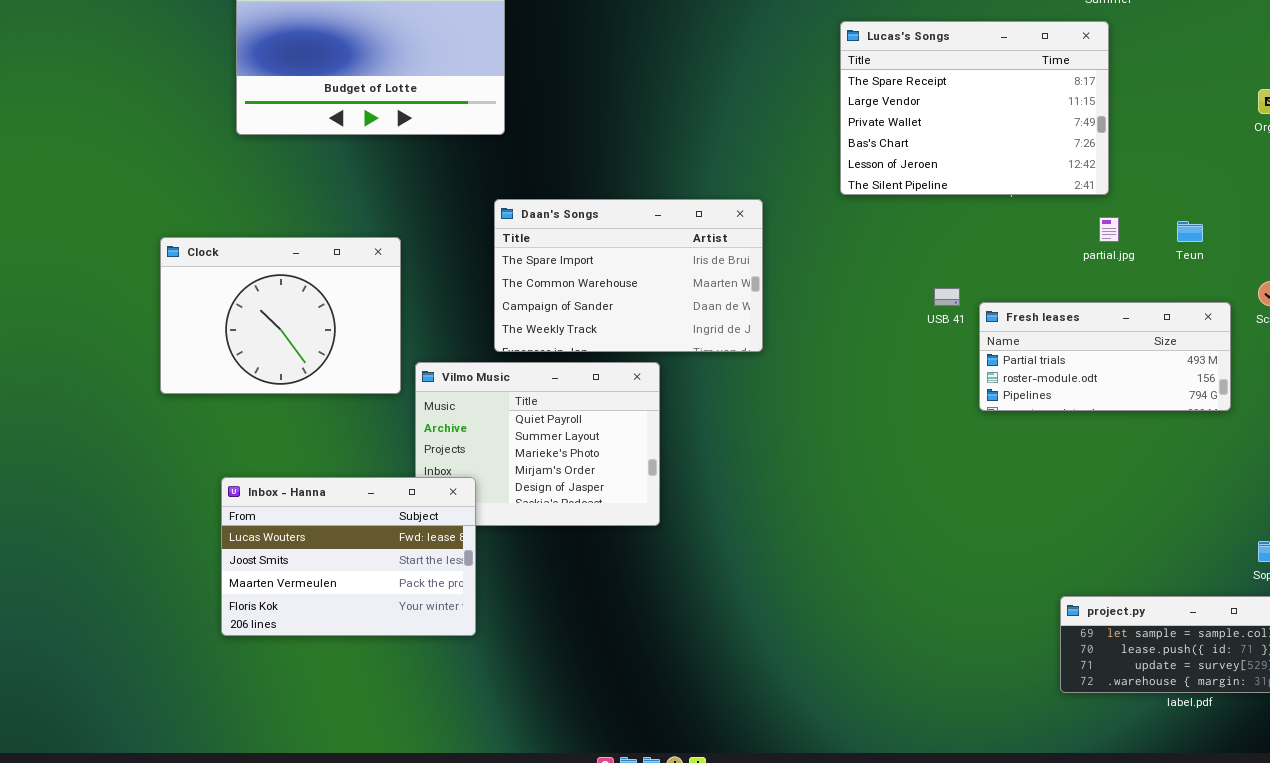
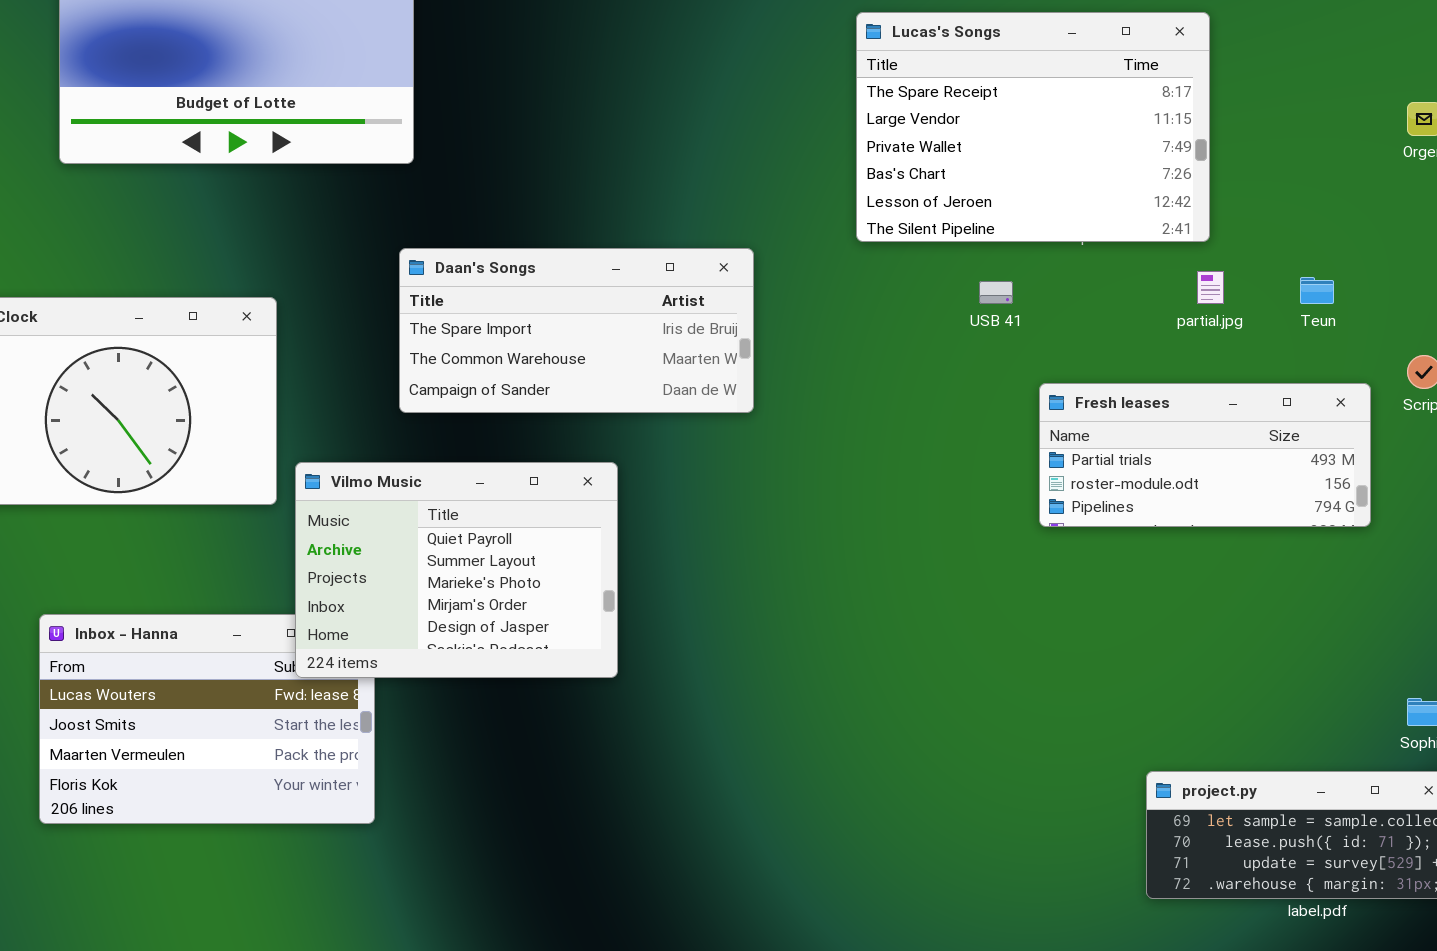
Daan's Songs: [494,199,763,352] -> [399,248,754,413], resized
USB 41: [934,288,960,306] -> [979,281,1013,304], moved
Vilmo Music: [415,362,660,526] -> [295,462,618,678], raised

